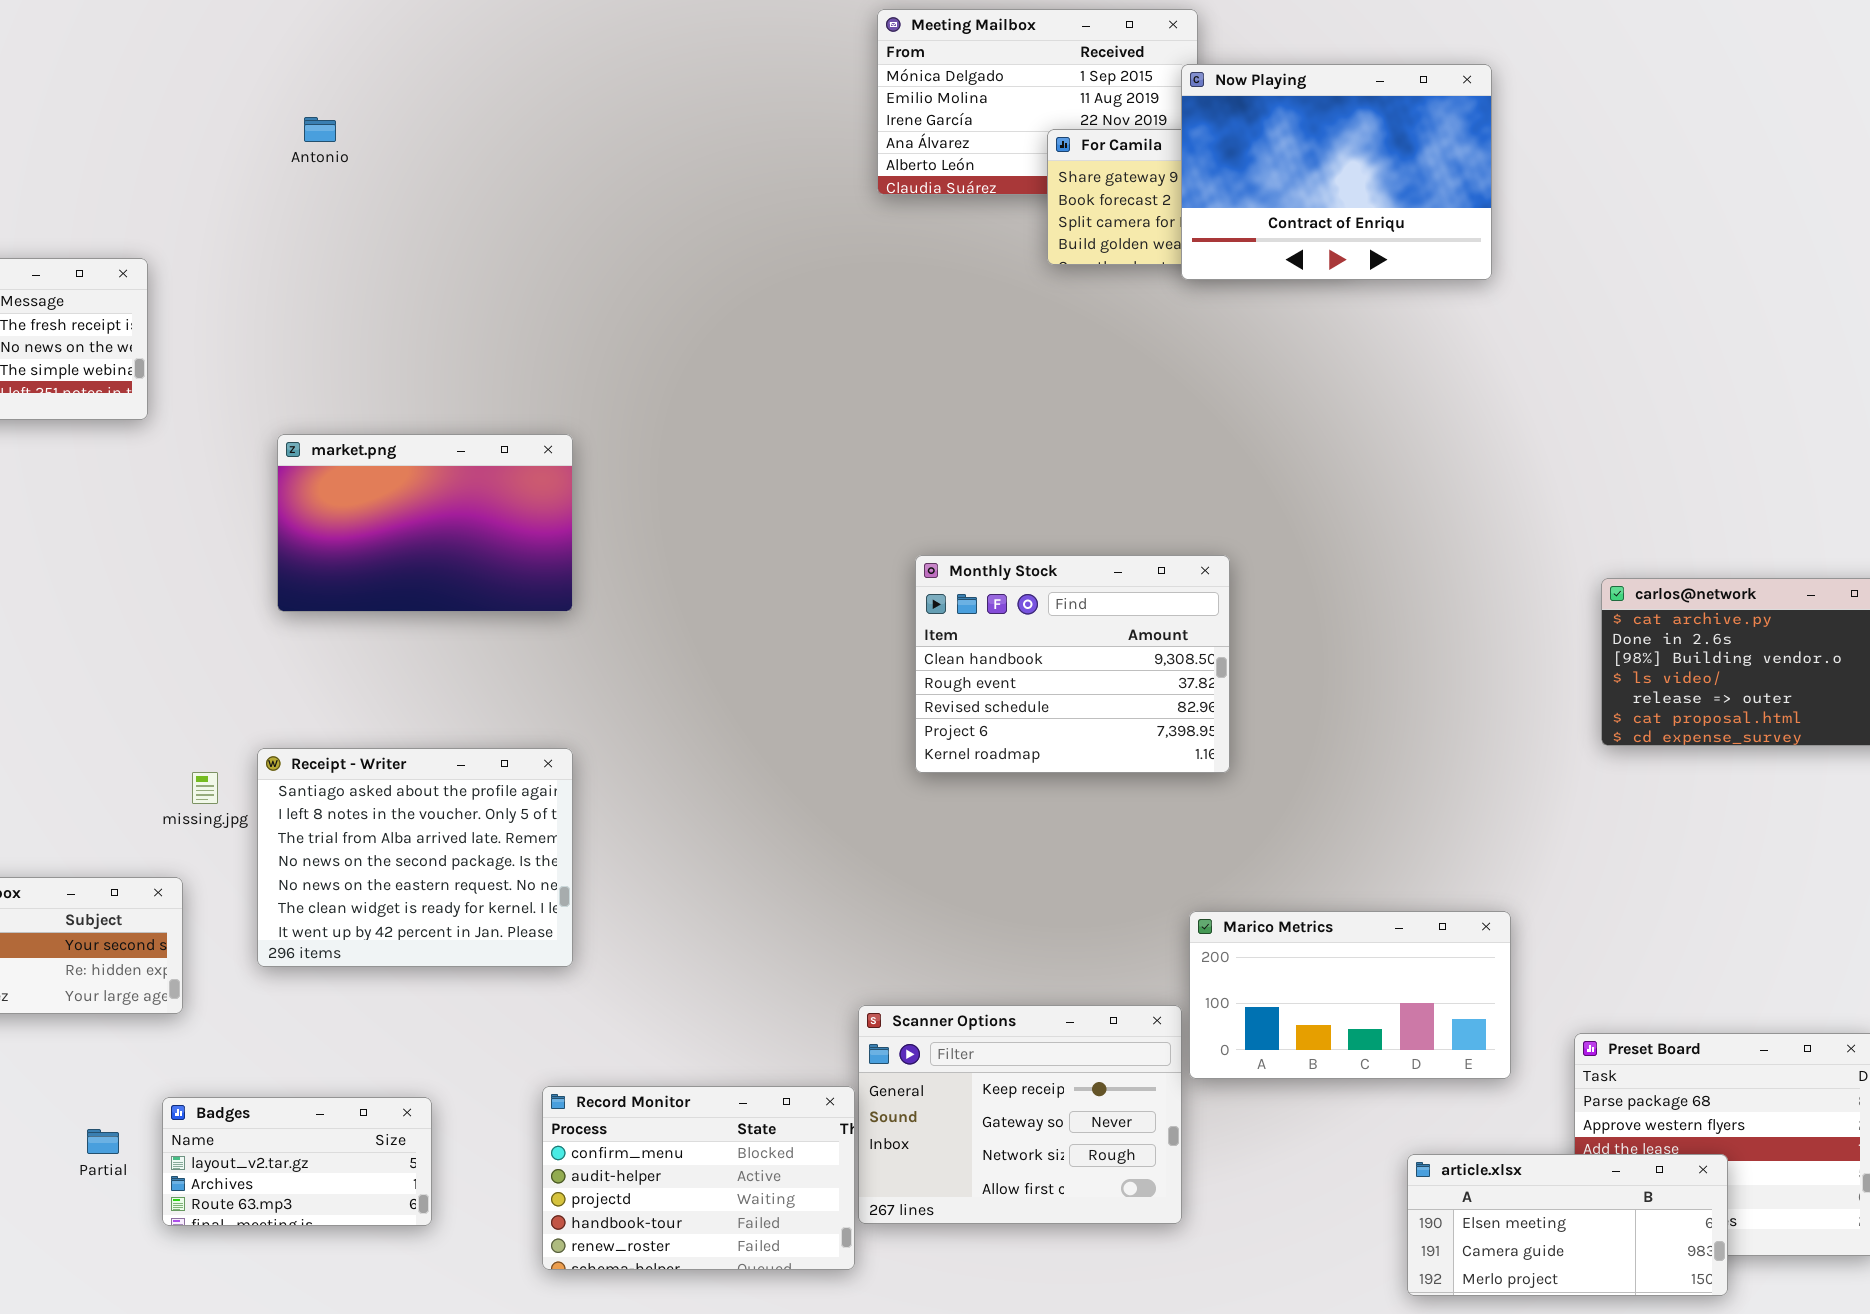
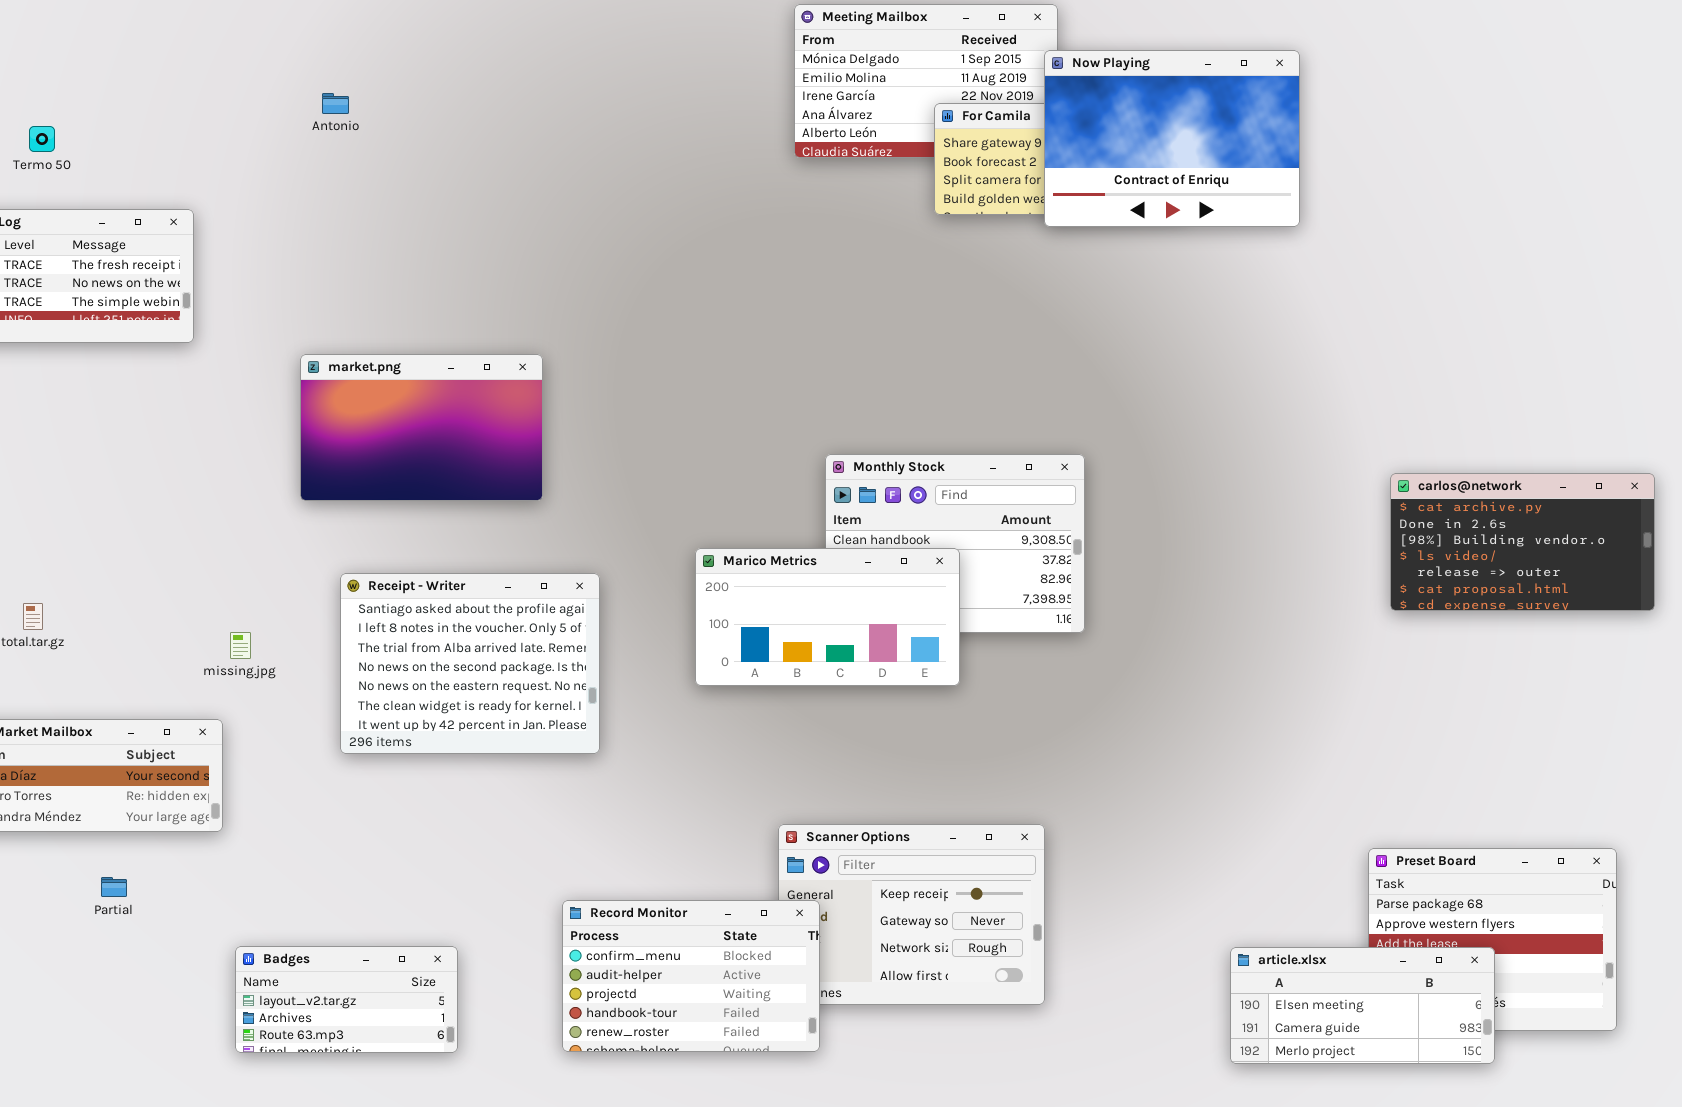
Receipt - Writer: [257,748,573,967] -> [340,573,600,754], moved
Marico Metrics: [1189,911,1511,1079] -> [695,548,960,686], moved
Record Monitor: [542,1086,855,1270] -> [562,900,820,1052], moved
Badges: [162,1097,432,1226] -> [235,946,458,1053], moved
Partial: [87,1129,119,1154] -> [101,877,127,897], moved

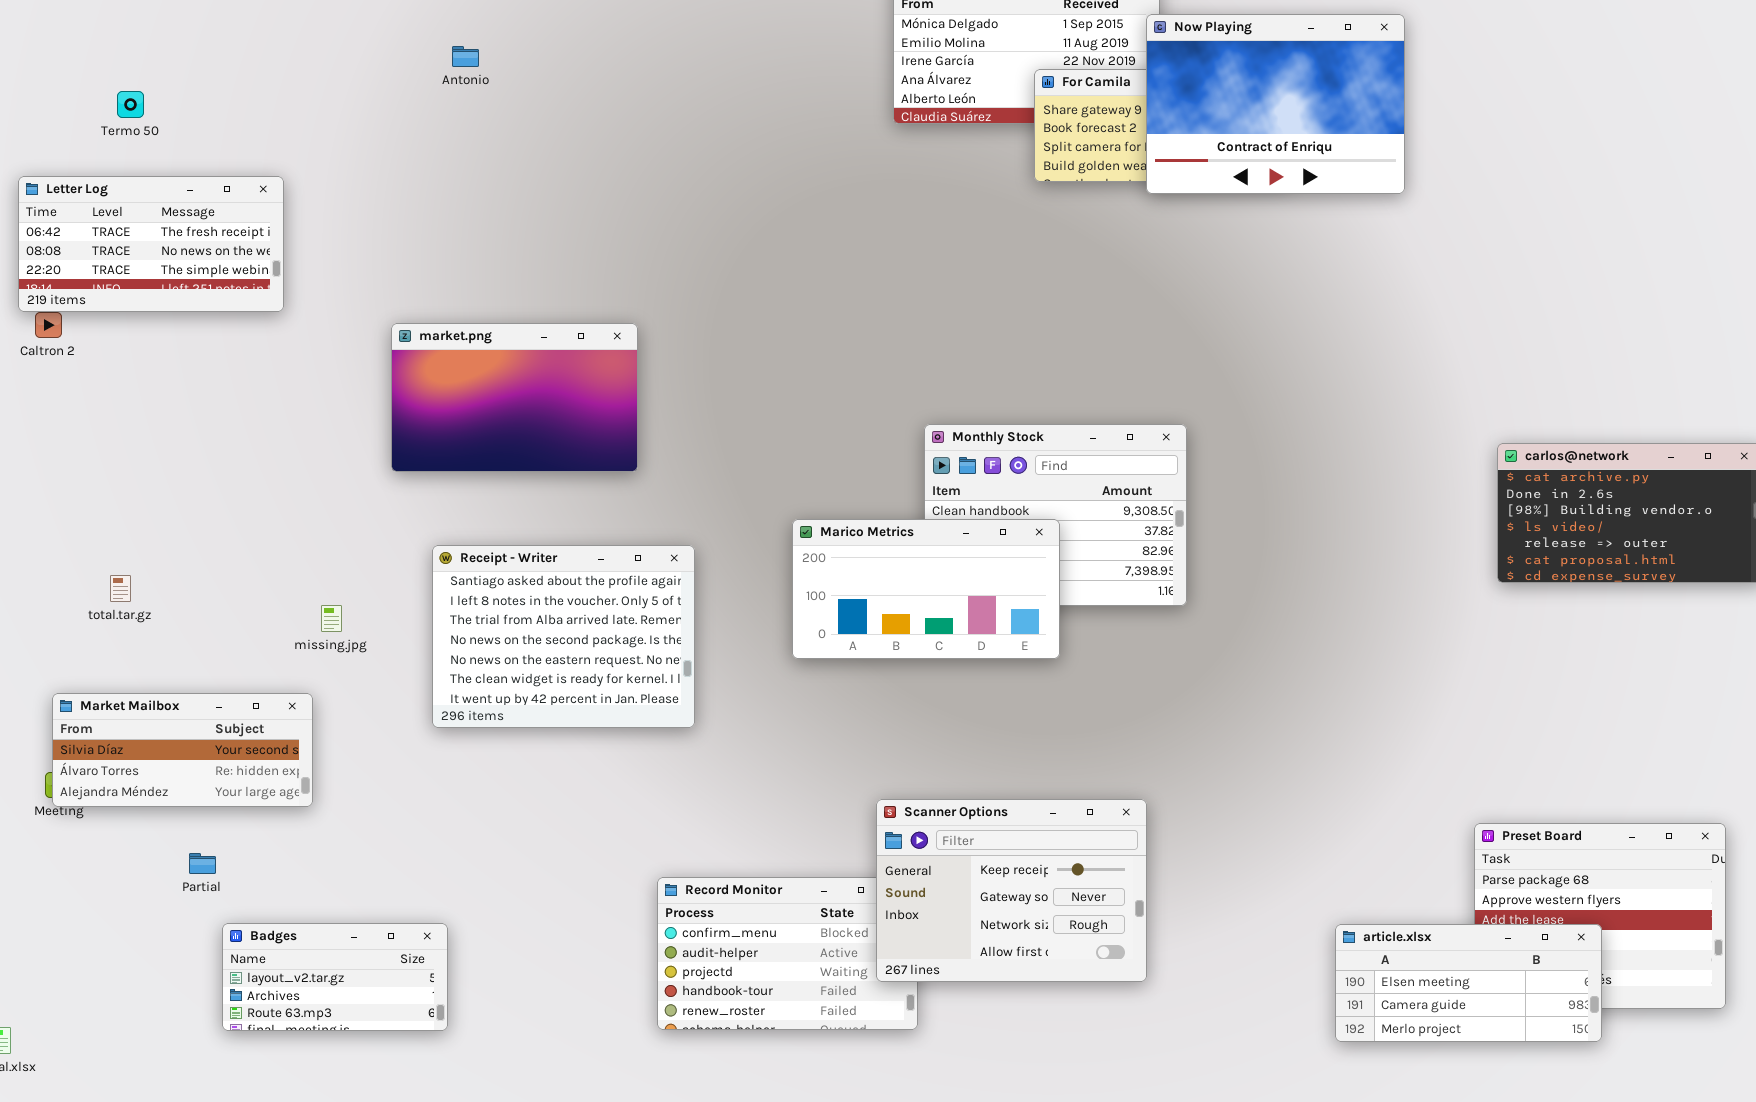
Antonio: [322,93,349,114] -> [452,46,479,67], moved
Scanner Options: [778,824,1045,1005] -> [876,799,1147,982], raised
Badges: [235,946,458,1053] -> [222,923,448,1031], moved

